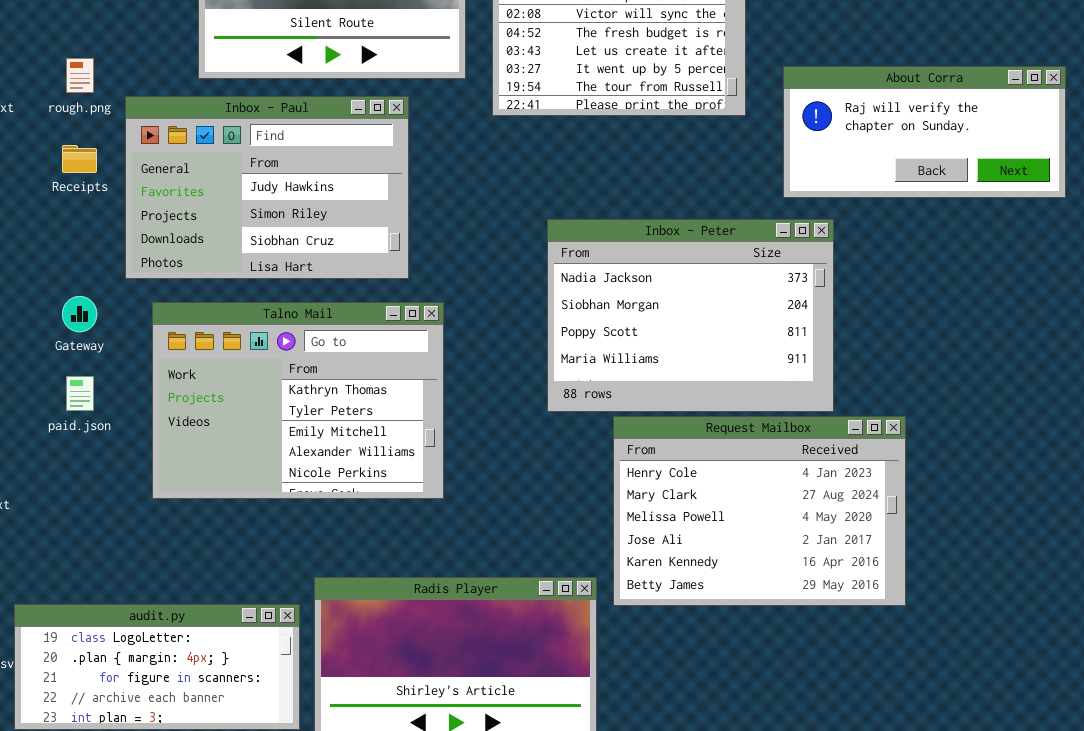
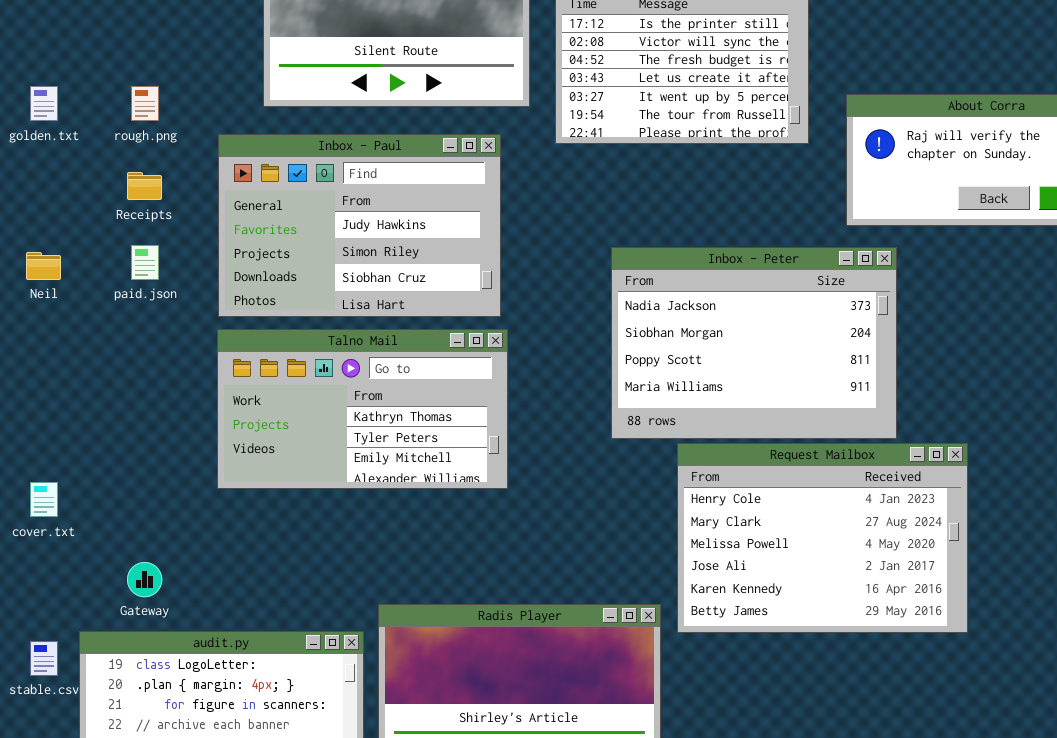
Inbox - Paul: [125,96,409,279] -> [218,134,501,317], moved
Gateway: [62,296,97,332] -> [127,562,162,597], moved
Talno Mail: [152,302,444,499] -> [217,329,508,489], resized
paid.json: [66,376,94,411] -> [131,245,159,280], moved

